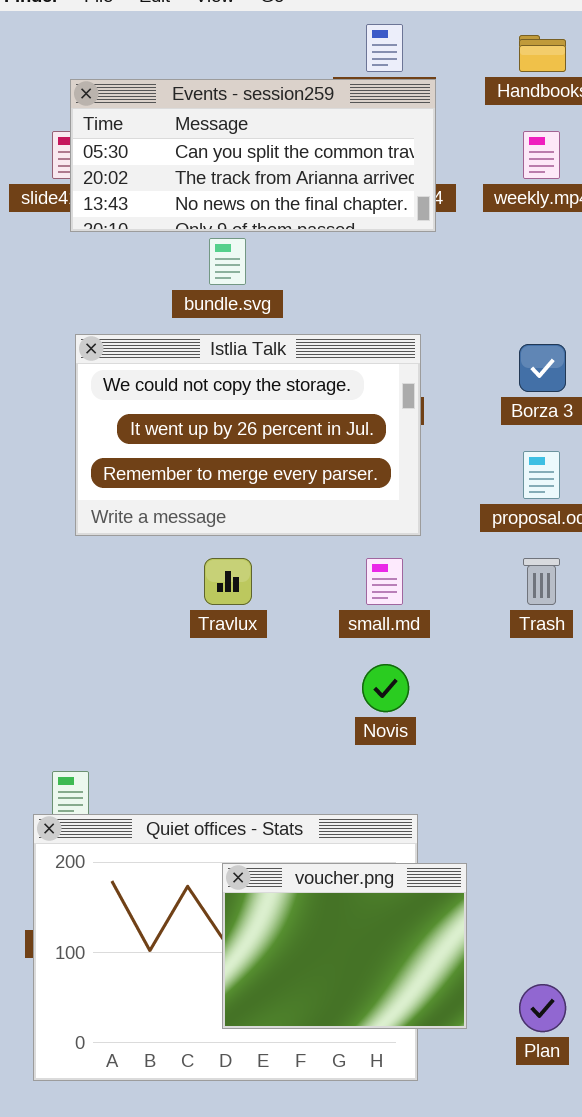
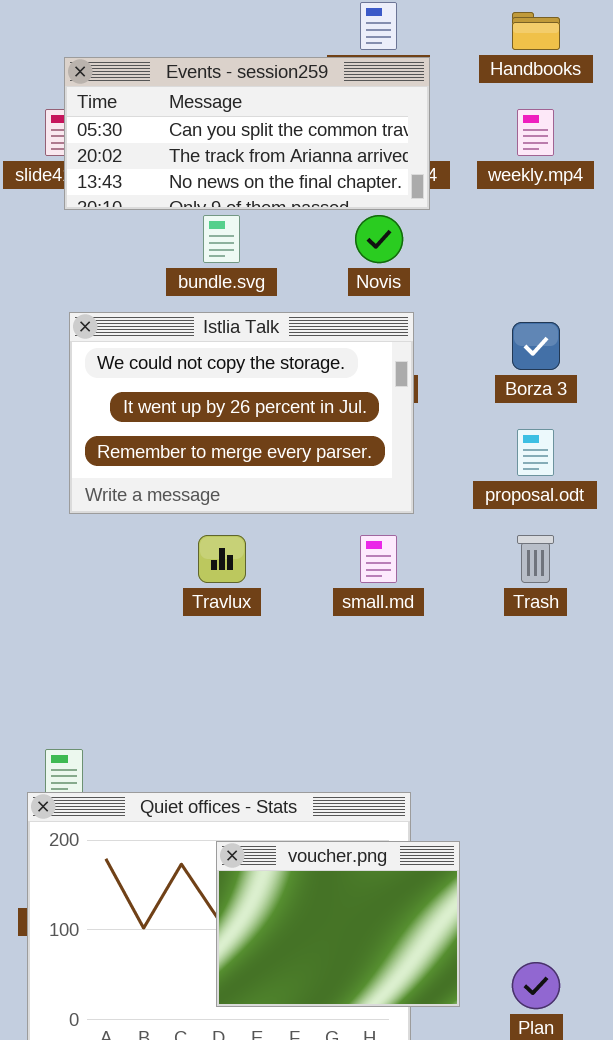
Novis: [362,664,409,712] -> [355,215,403,263], moved

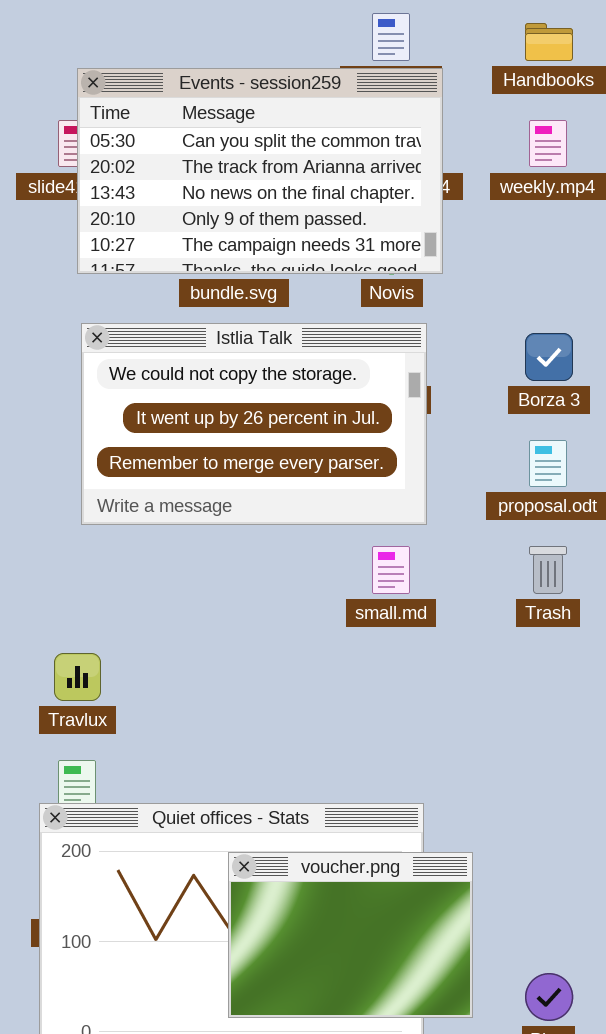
Events - session259: [64,57,430,210] -> [77,68,443,274], resized
Travlux: [198,535,246,583] -> [54,653,101,701], moved

